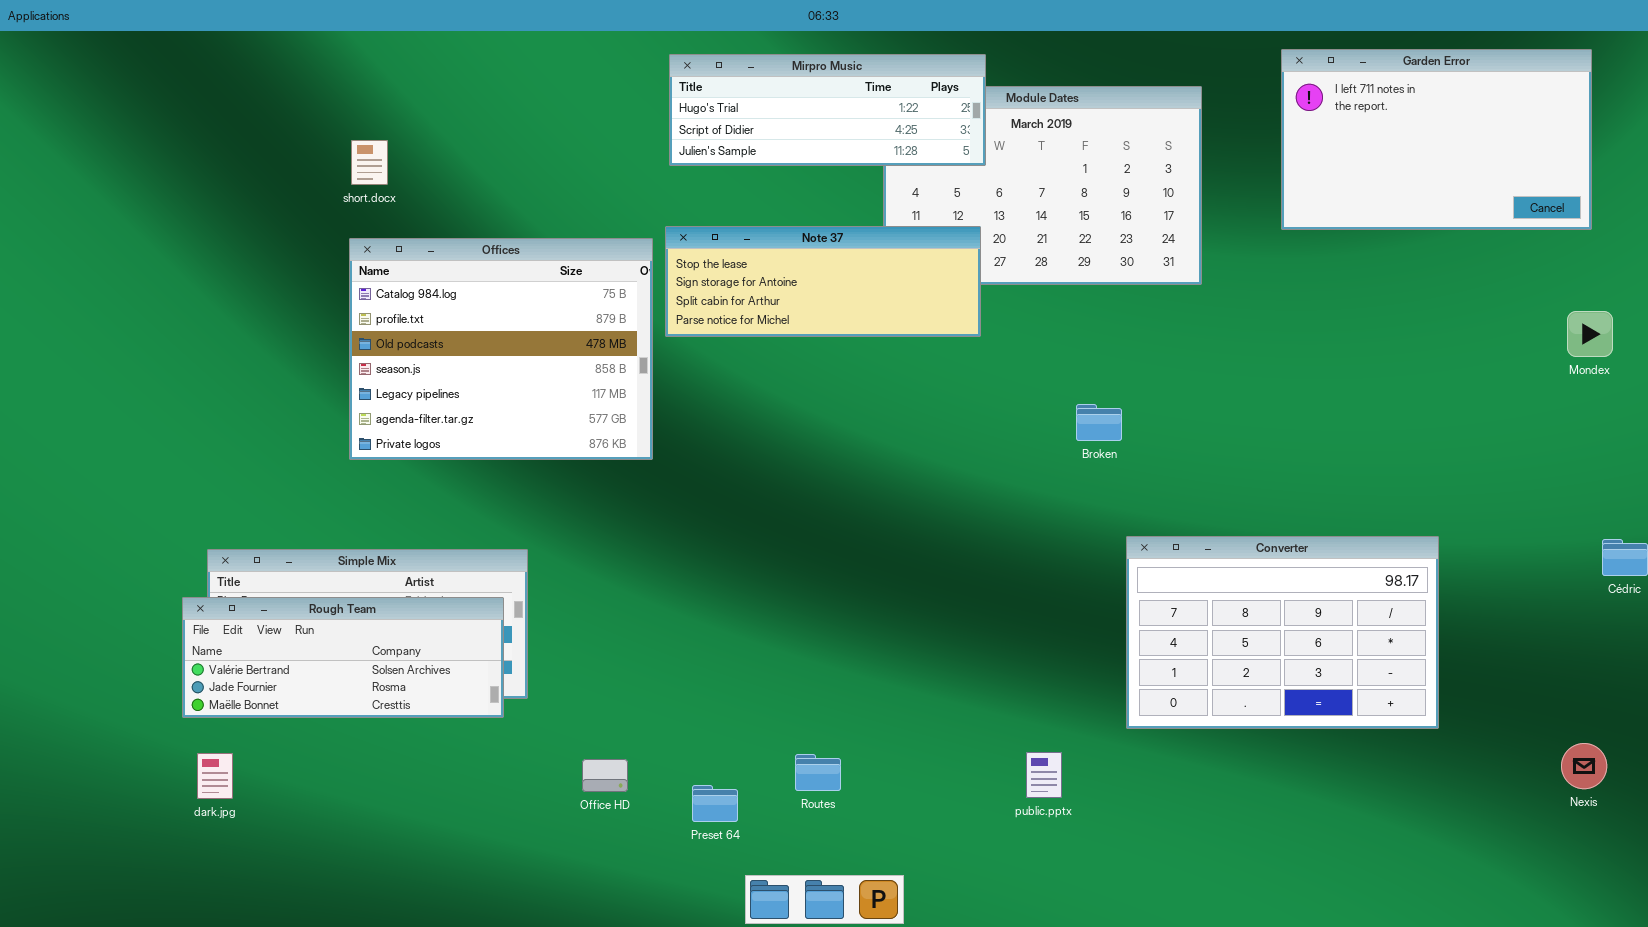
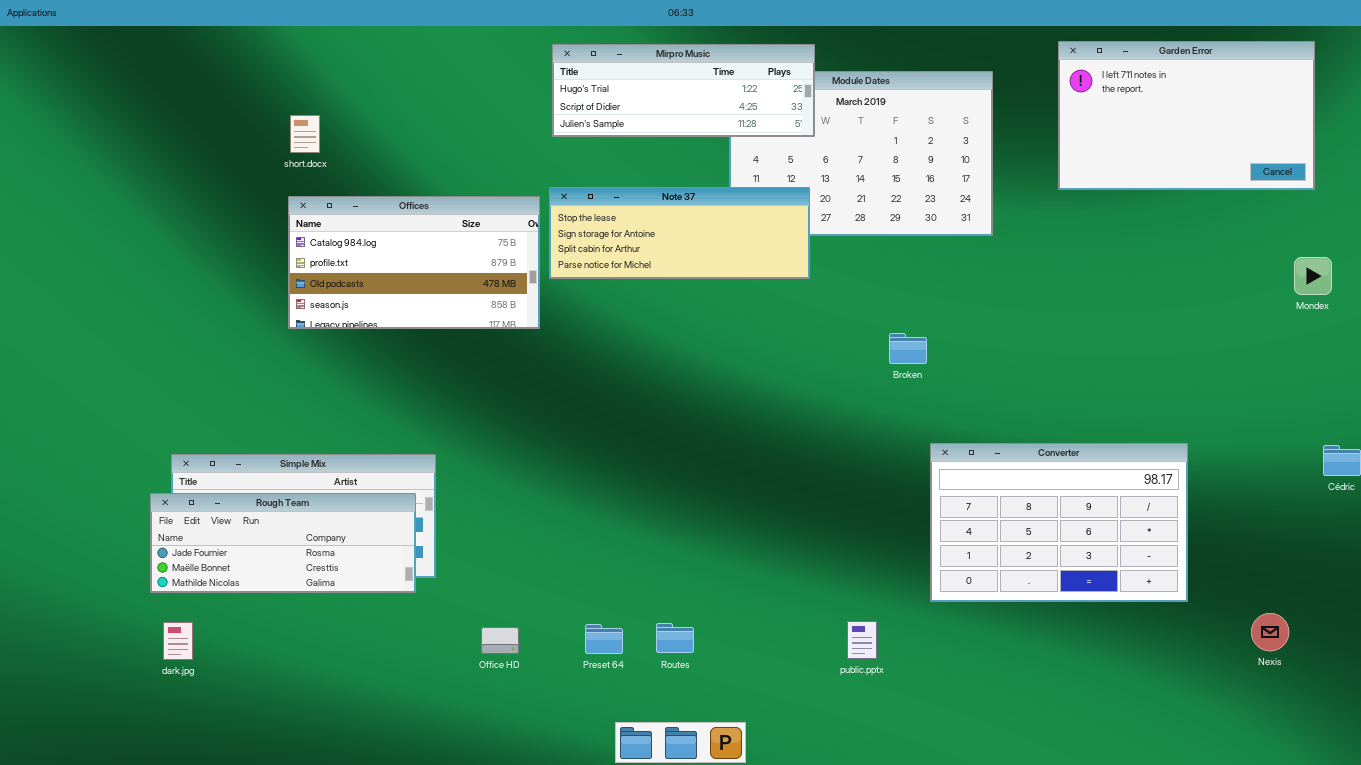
Offices: [349,238,653,460] -> [288,196,540,329], resized
Rough Team: [182,597,504,718] -> [150,493,416,593], scrolled down 1 row
Nexis: [1561,743,1607,789] -> [1251,613,1289,651], moved
Preset 64: [692,785,738,822] -> [585,624,623,654], moved

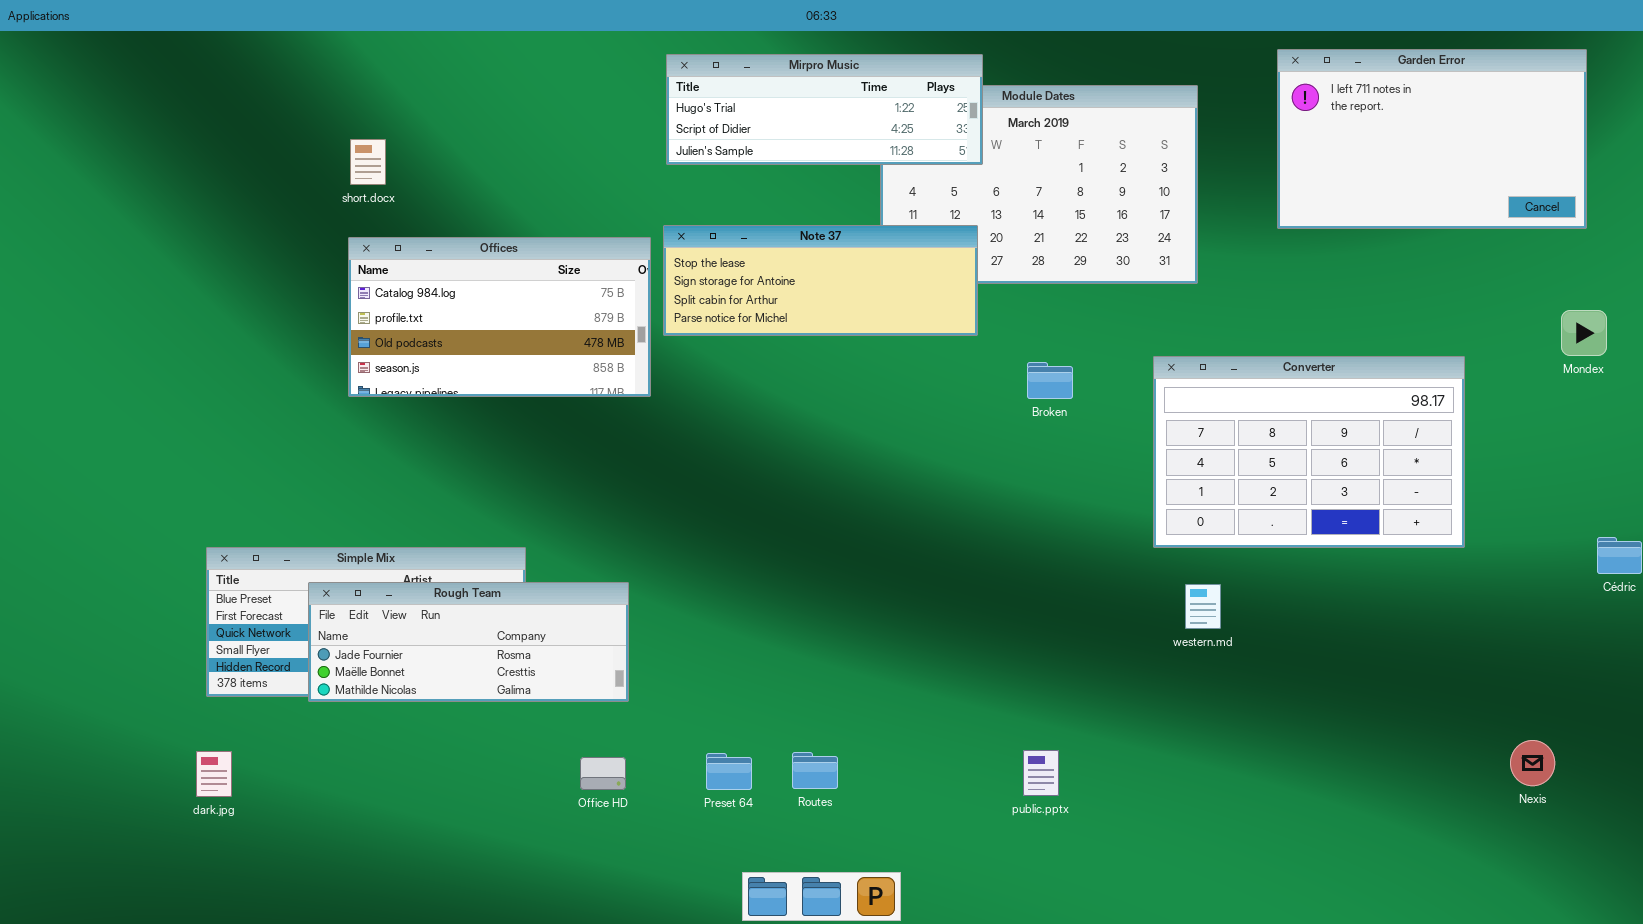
Broken: [889,333,927,364] -> [1027,362,1073,399], moved
Converter: [930,443,1188,602] -> [1153,356,1465,548], moved
Rough Team: [150,493,416,593] -> [308,582,629,702], moved

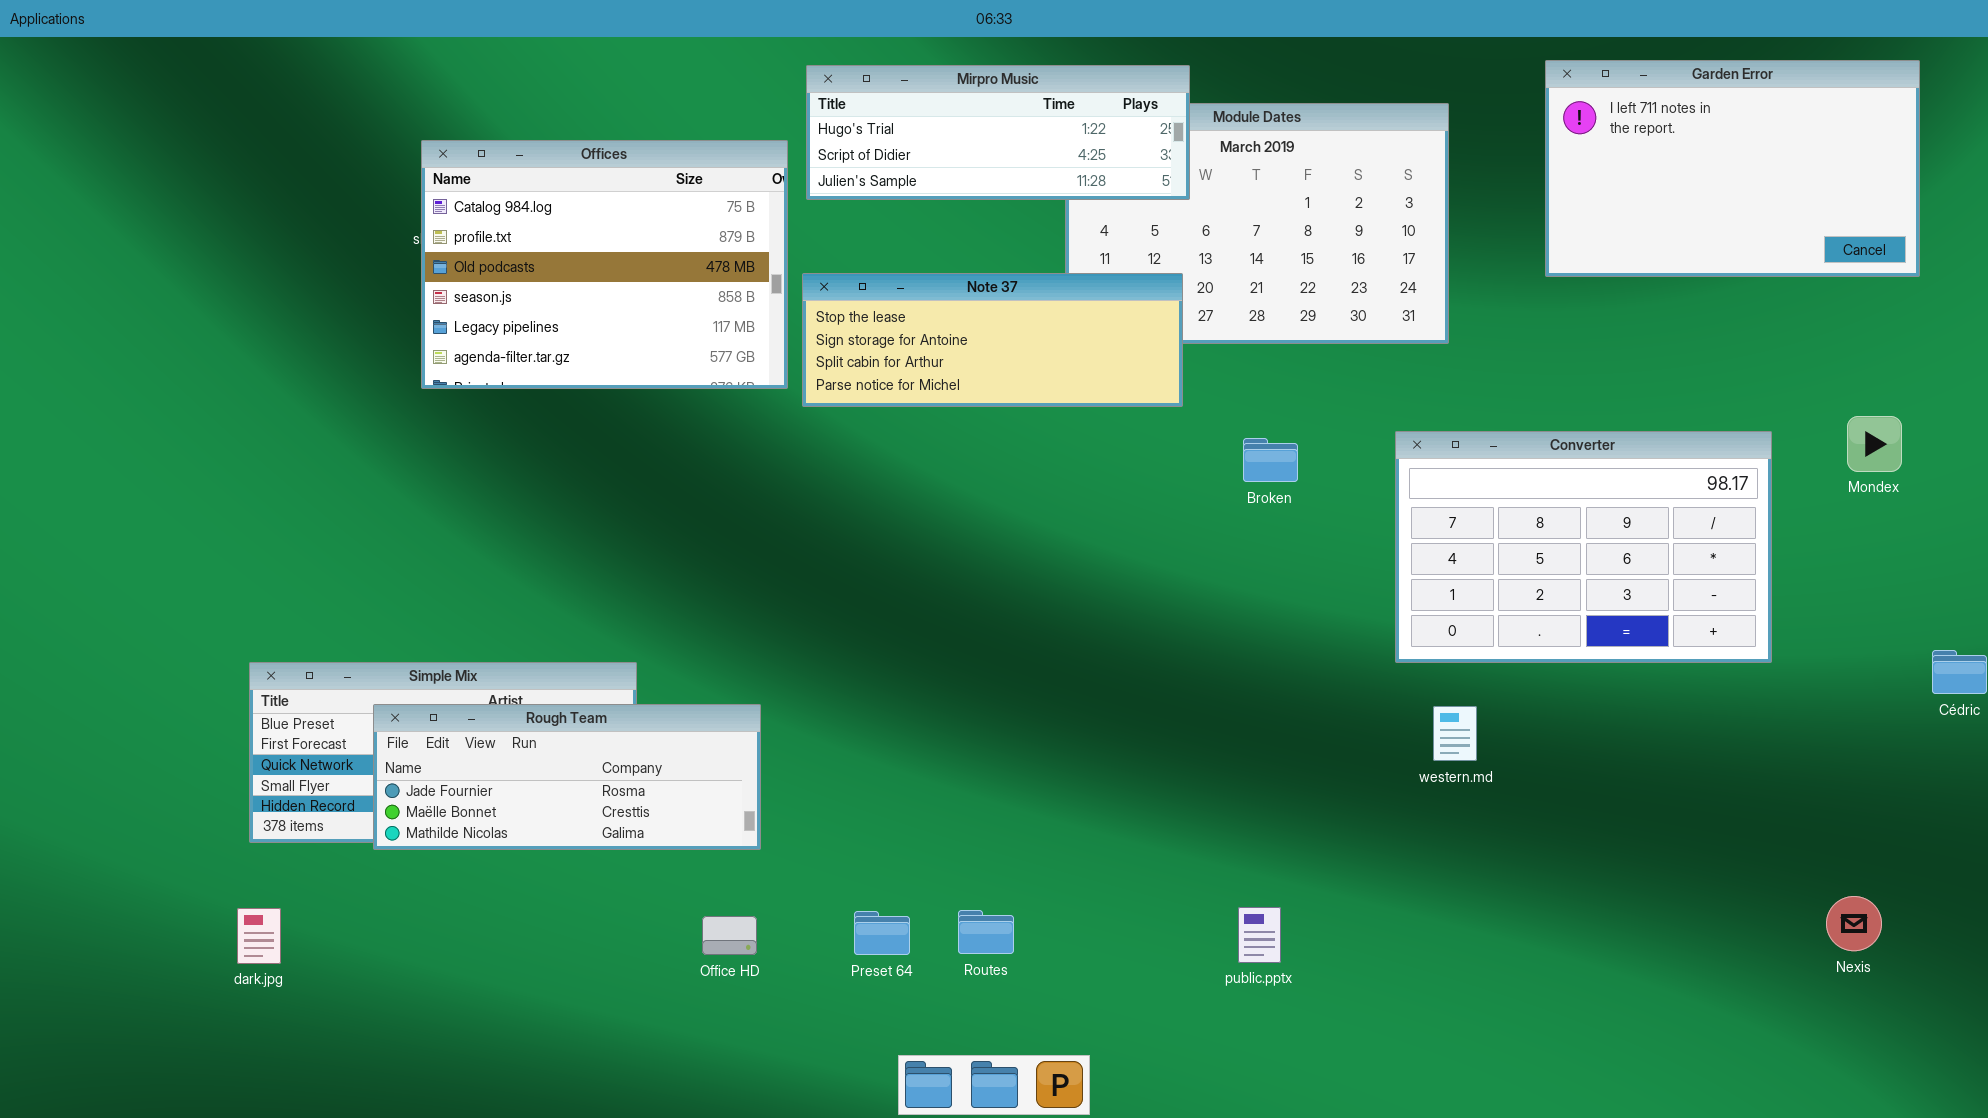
Offices: [348,237,651,397] -> [421,140,788,389], moved, resized
Mondex: [1561,310,1607,356] -> [1847,416,1902,472], moved

